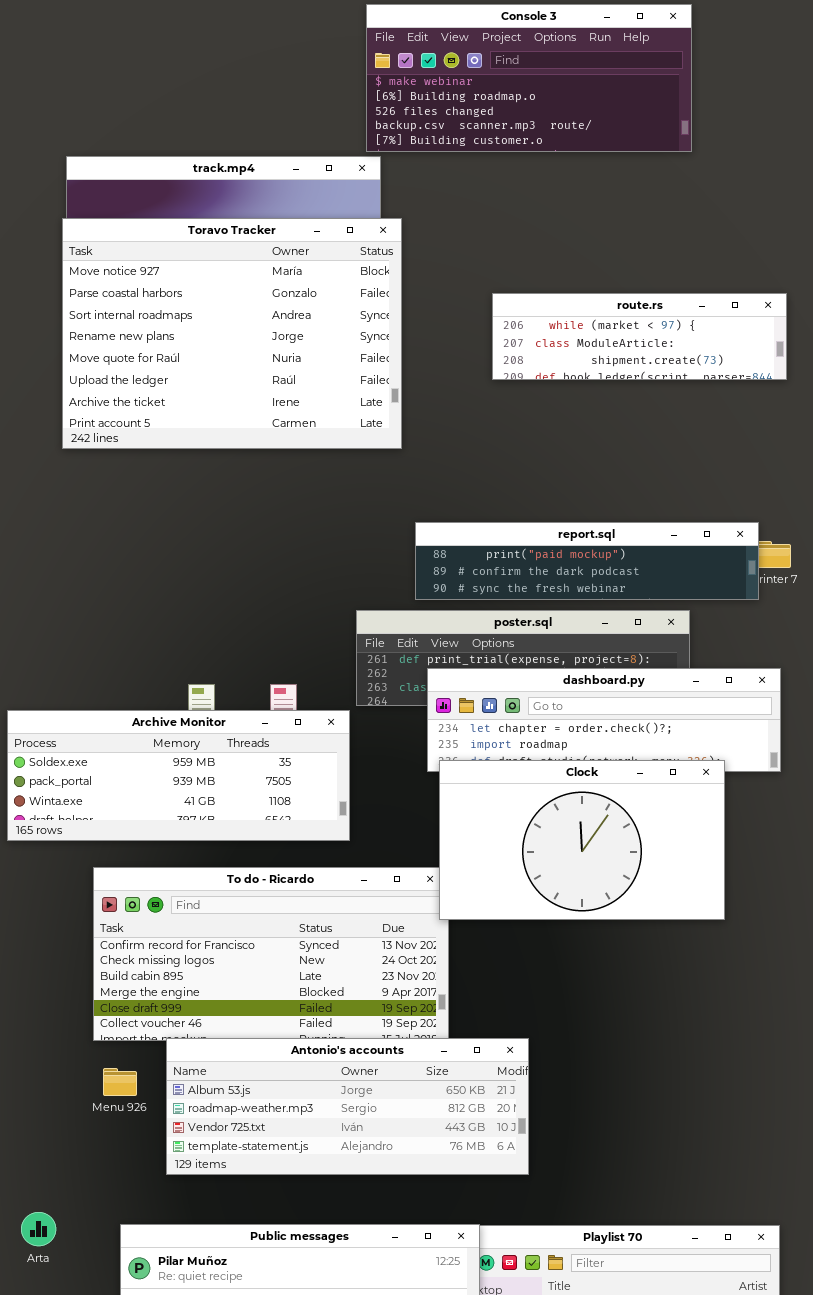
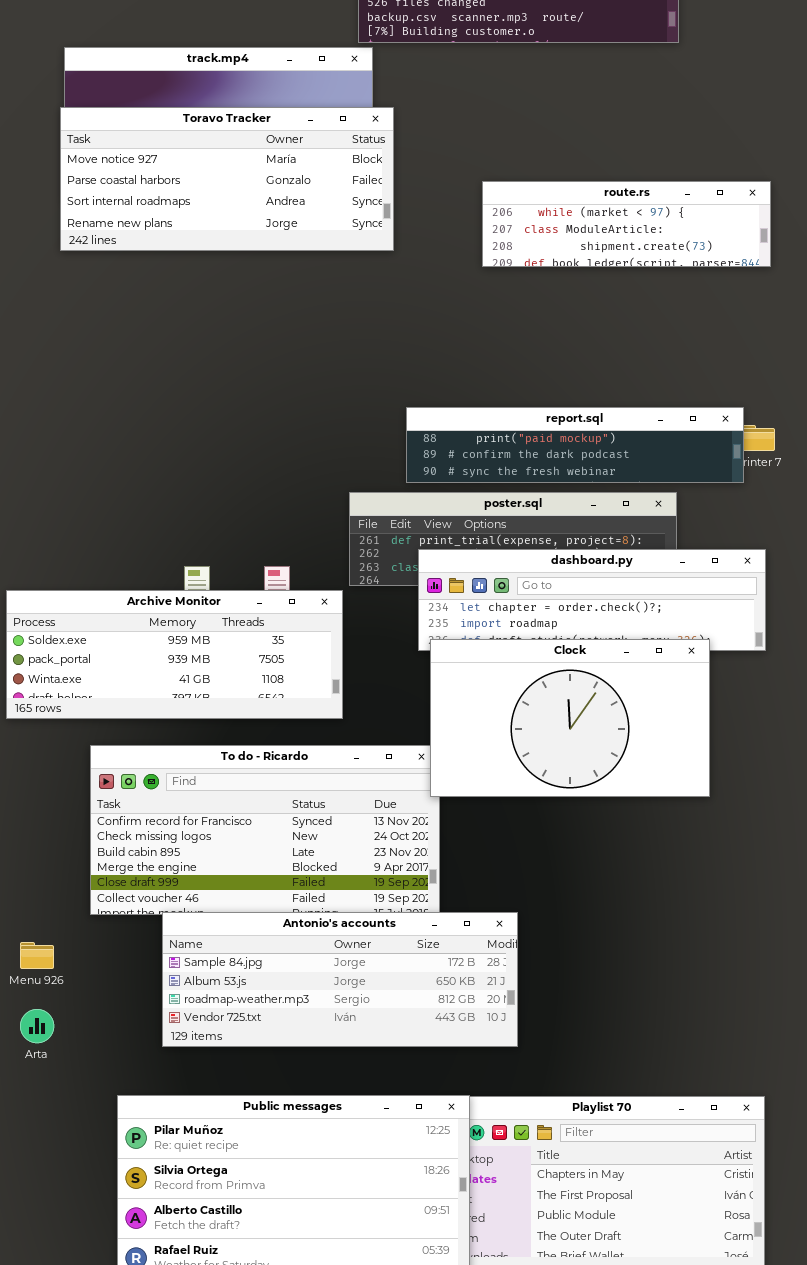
Toravo Tracker: [62,218,402,449] -> [60,107,394,251], resized
Antonio's accounts: [166,1038,529,1175] -> [162,912,518,1047], scrolled up 1 row
Menu 926: [103,1068,137,1096] -> [20,942,54,969], moved
Arta: [21,1212,56,1246] -> [20,1009,54,1043], moved

